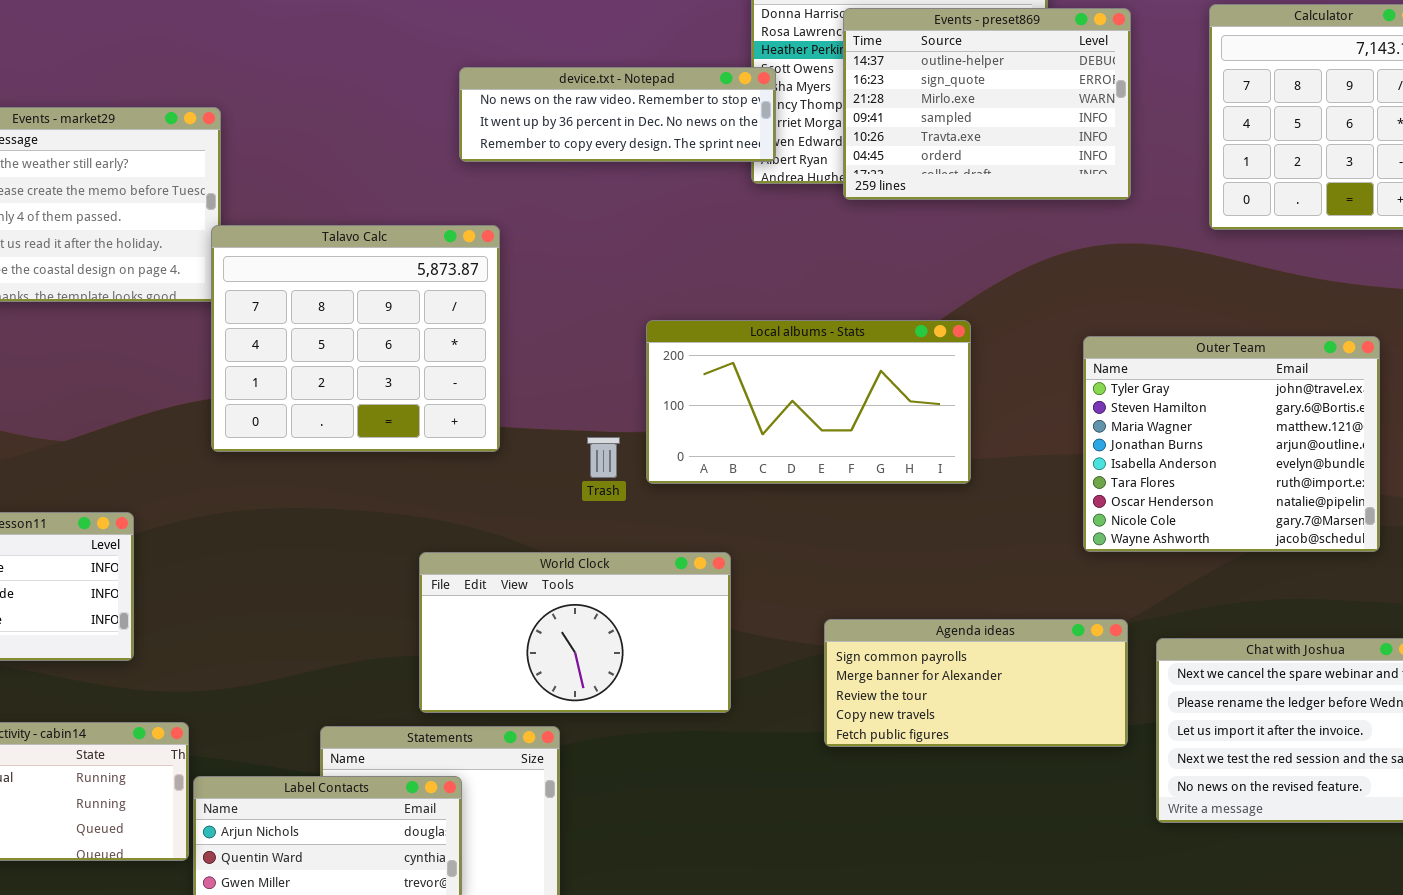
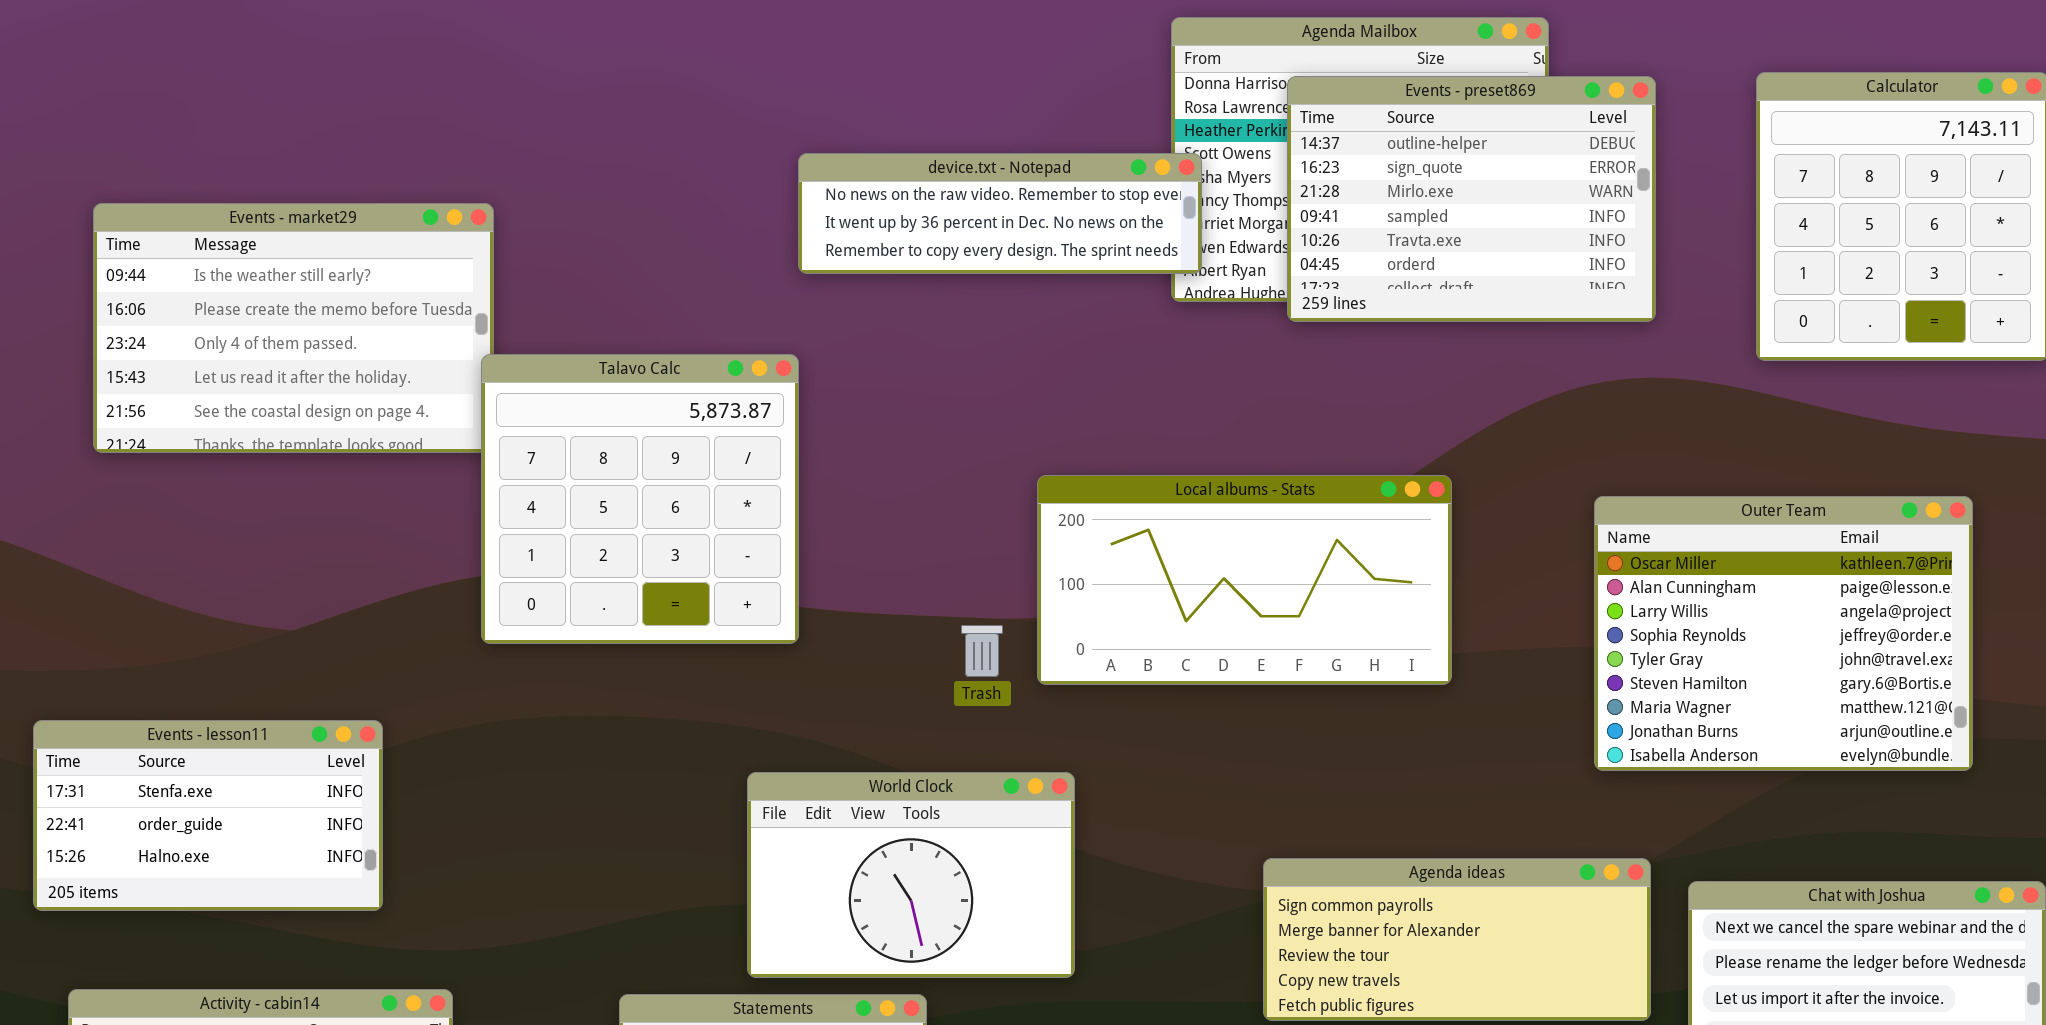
Talavo Calc: [211,225,500,452] -> [481,354,799,644], resized
Outer Team: [1083,336,1380,552] -> [1594,496,1973,771], scrolled up 4 rows
World Clock: [419,552,731,713] -> [747,772,1075,978], resized

